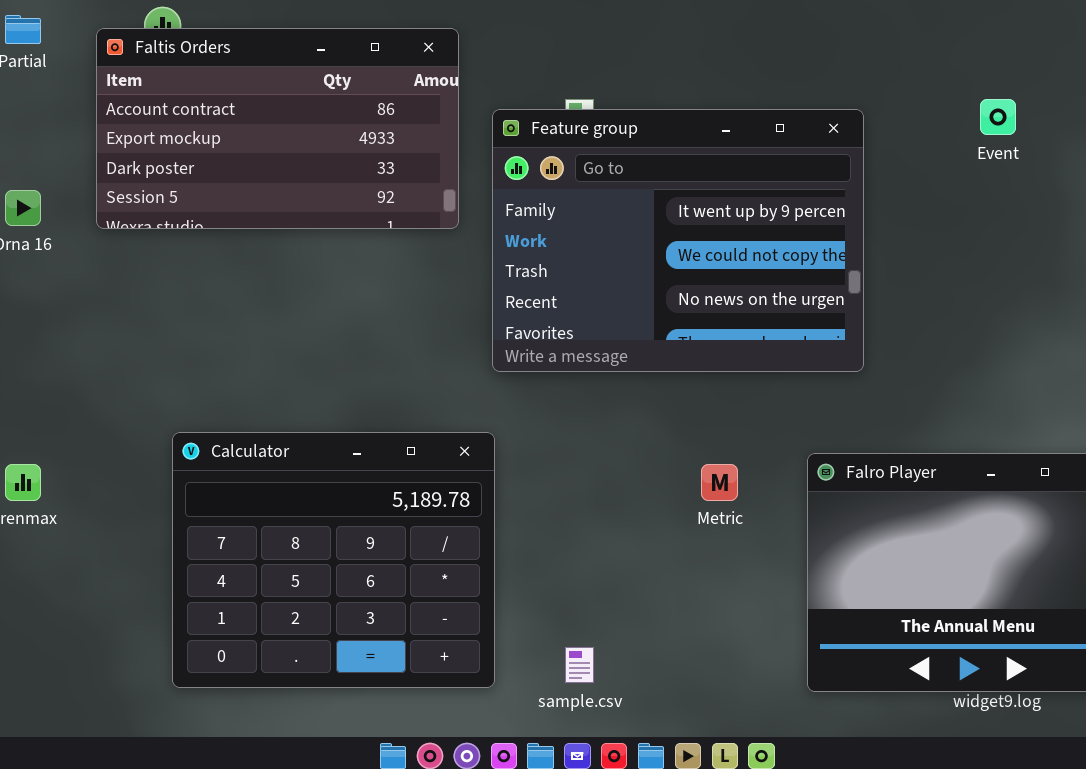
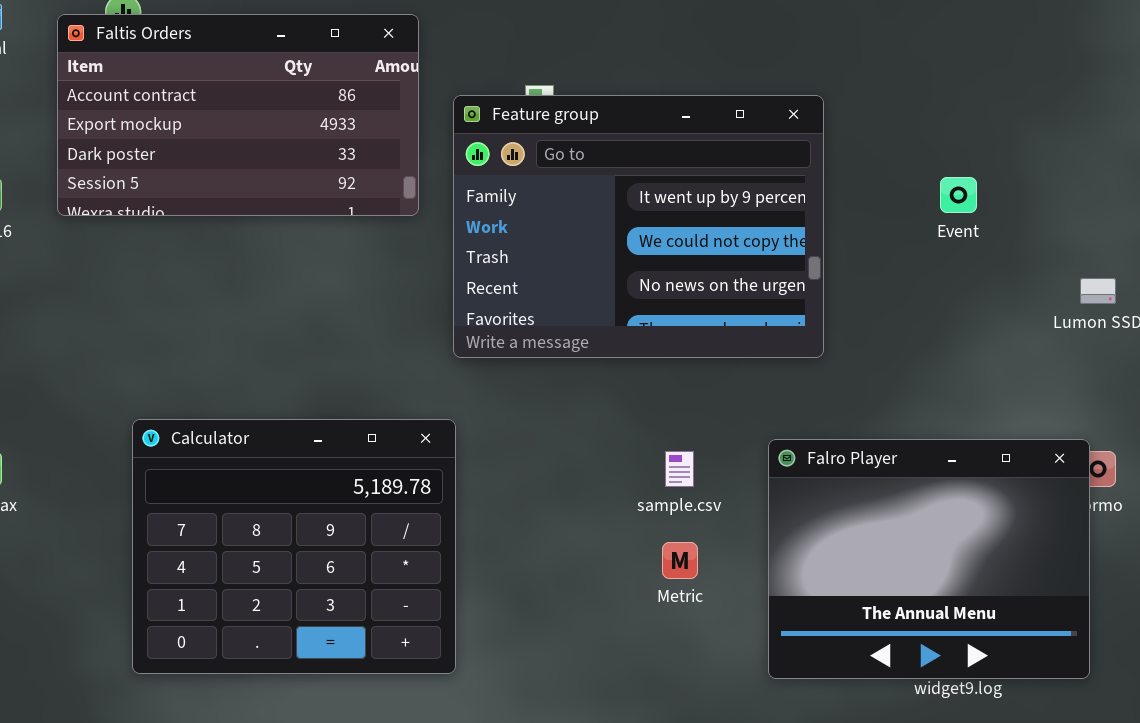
Event: [980,99,1016,135] -> [940,177,977,213], moved
Metric: [701,464,738,501] -> [662,542,698,579], moved
sample.csv: [565,647,594,683] -> [665,451,694,487], moved

